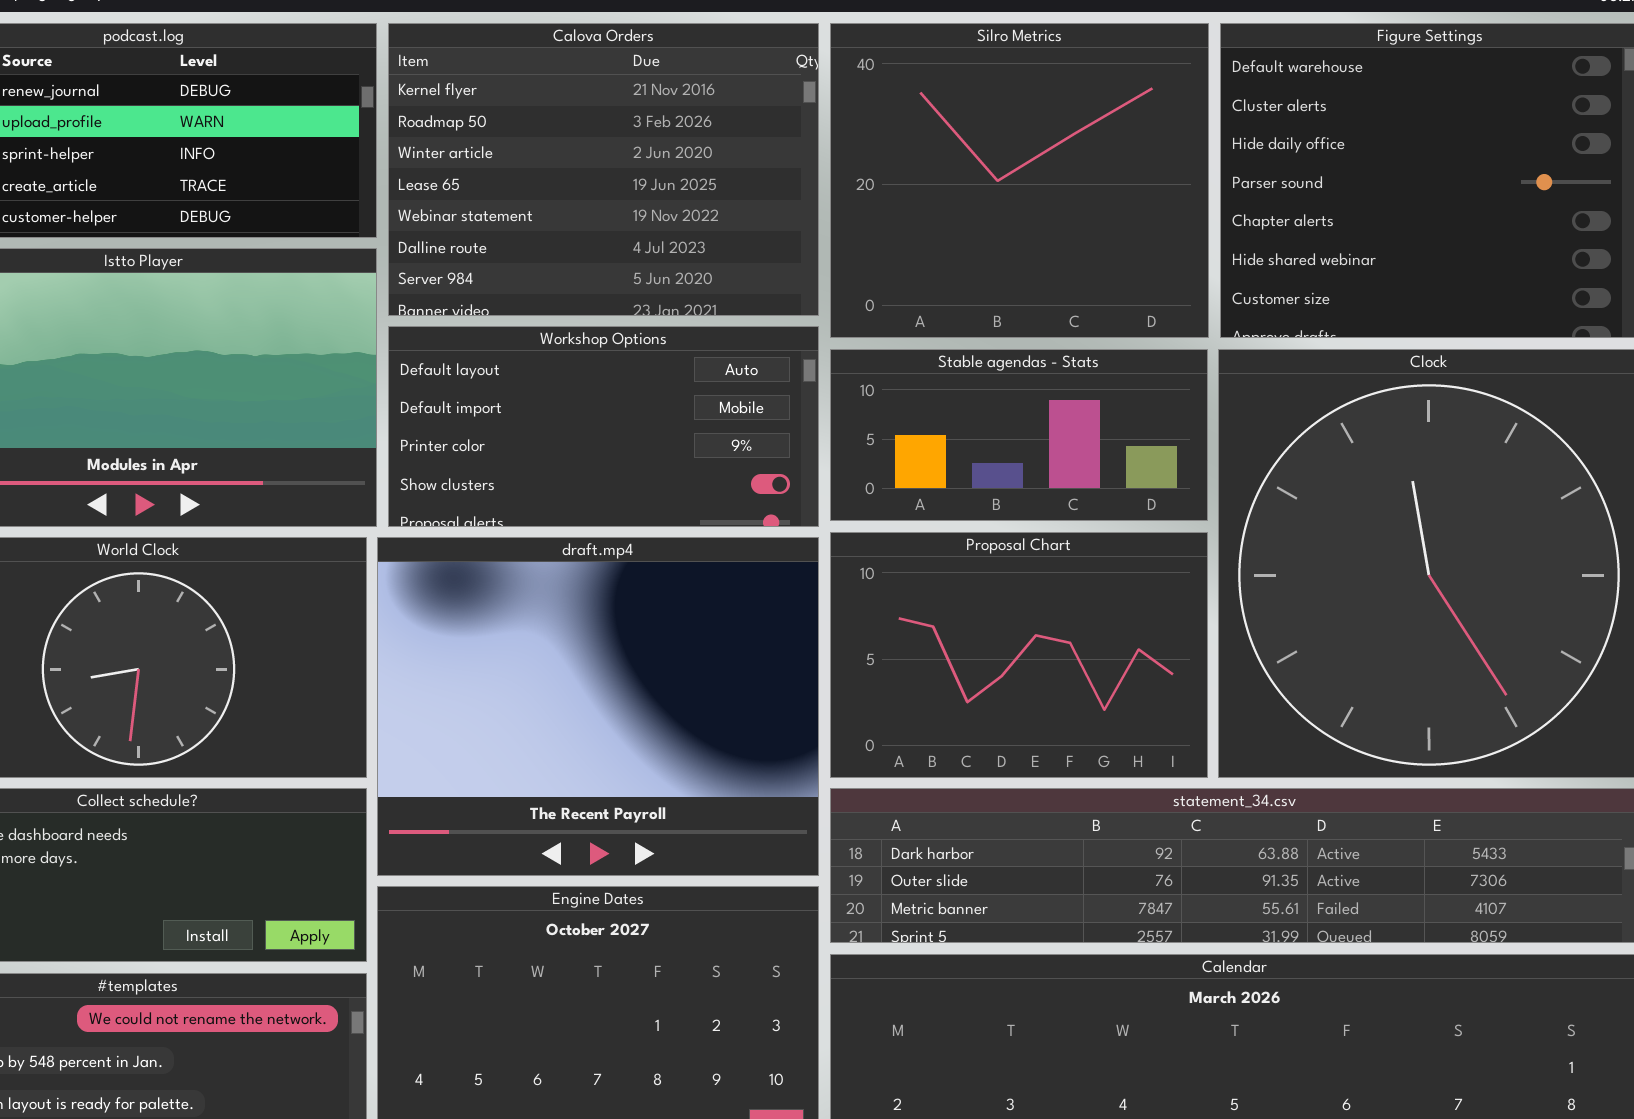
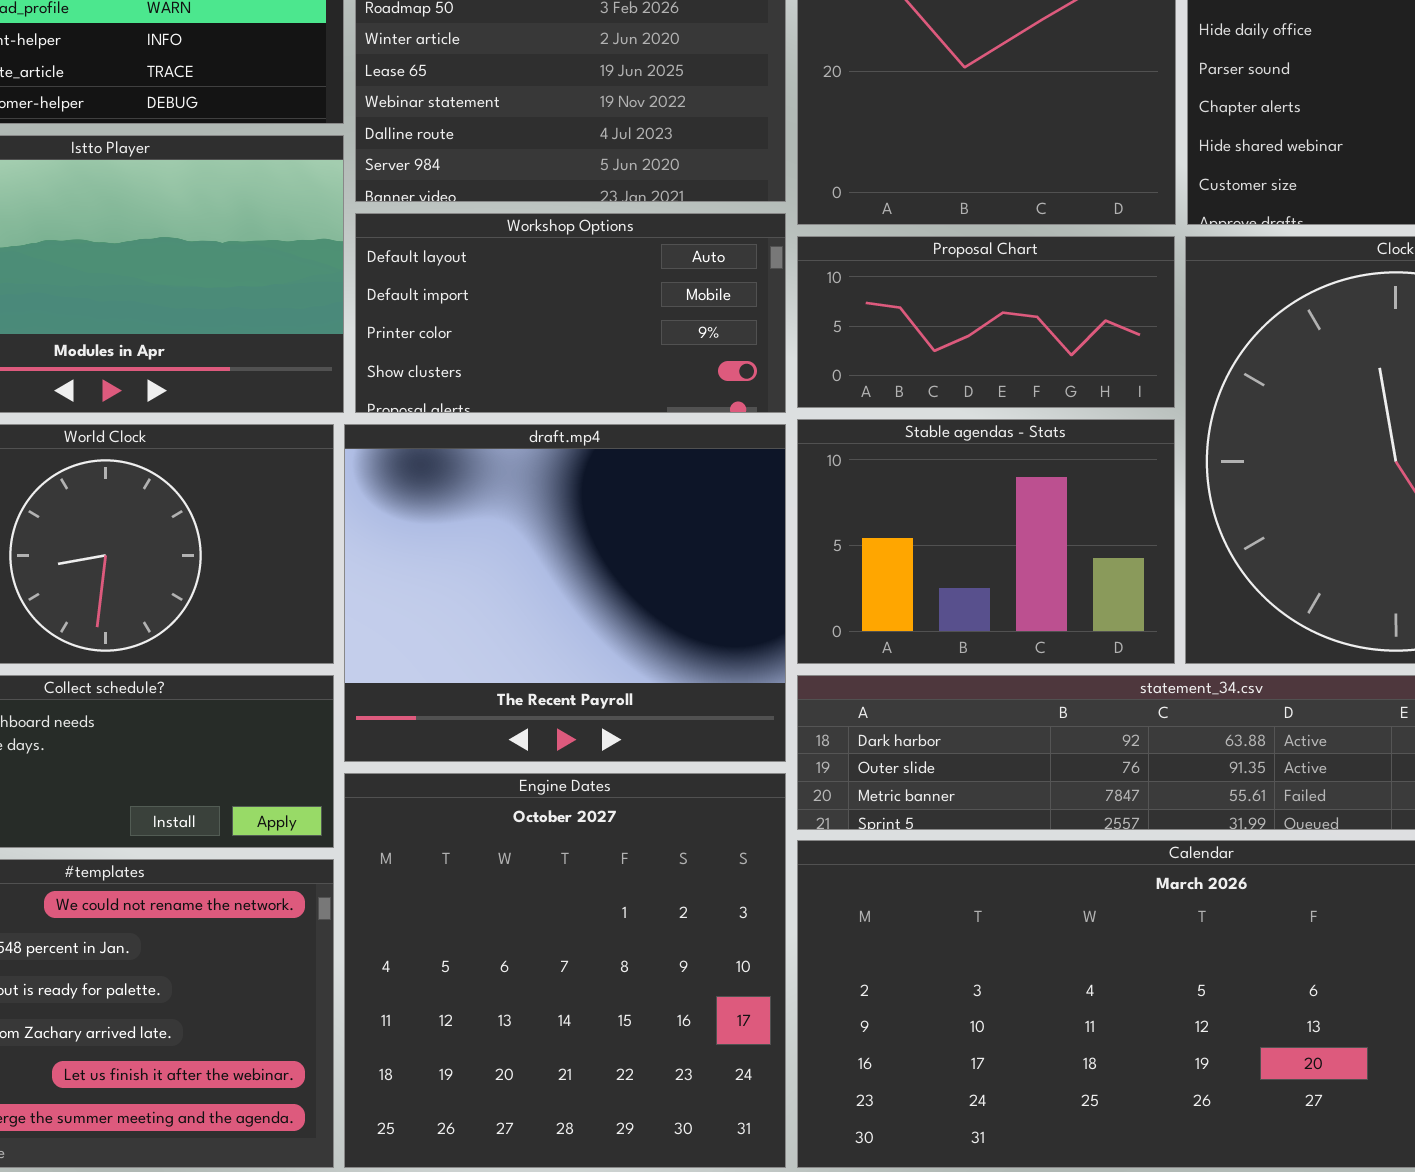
Stable agendas - Stats: [830,349,1208,521] -> [797,419,1175,664], moved, resized
Proposal Chart: [830,532,1208,778] -> [797,236,1175,408], moved, resized

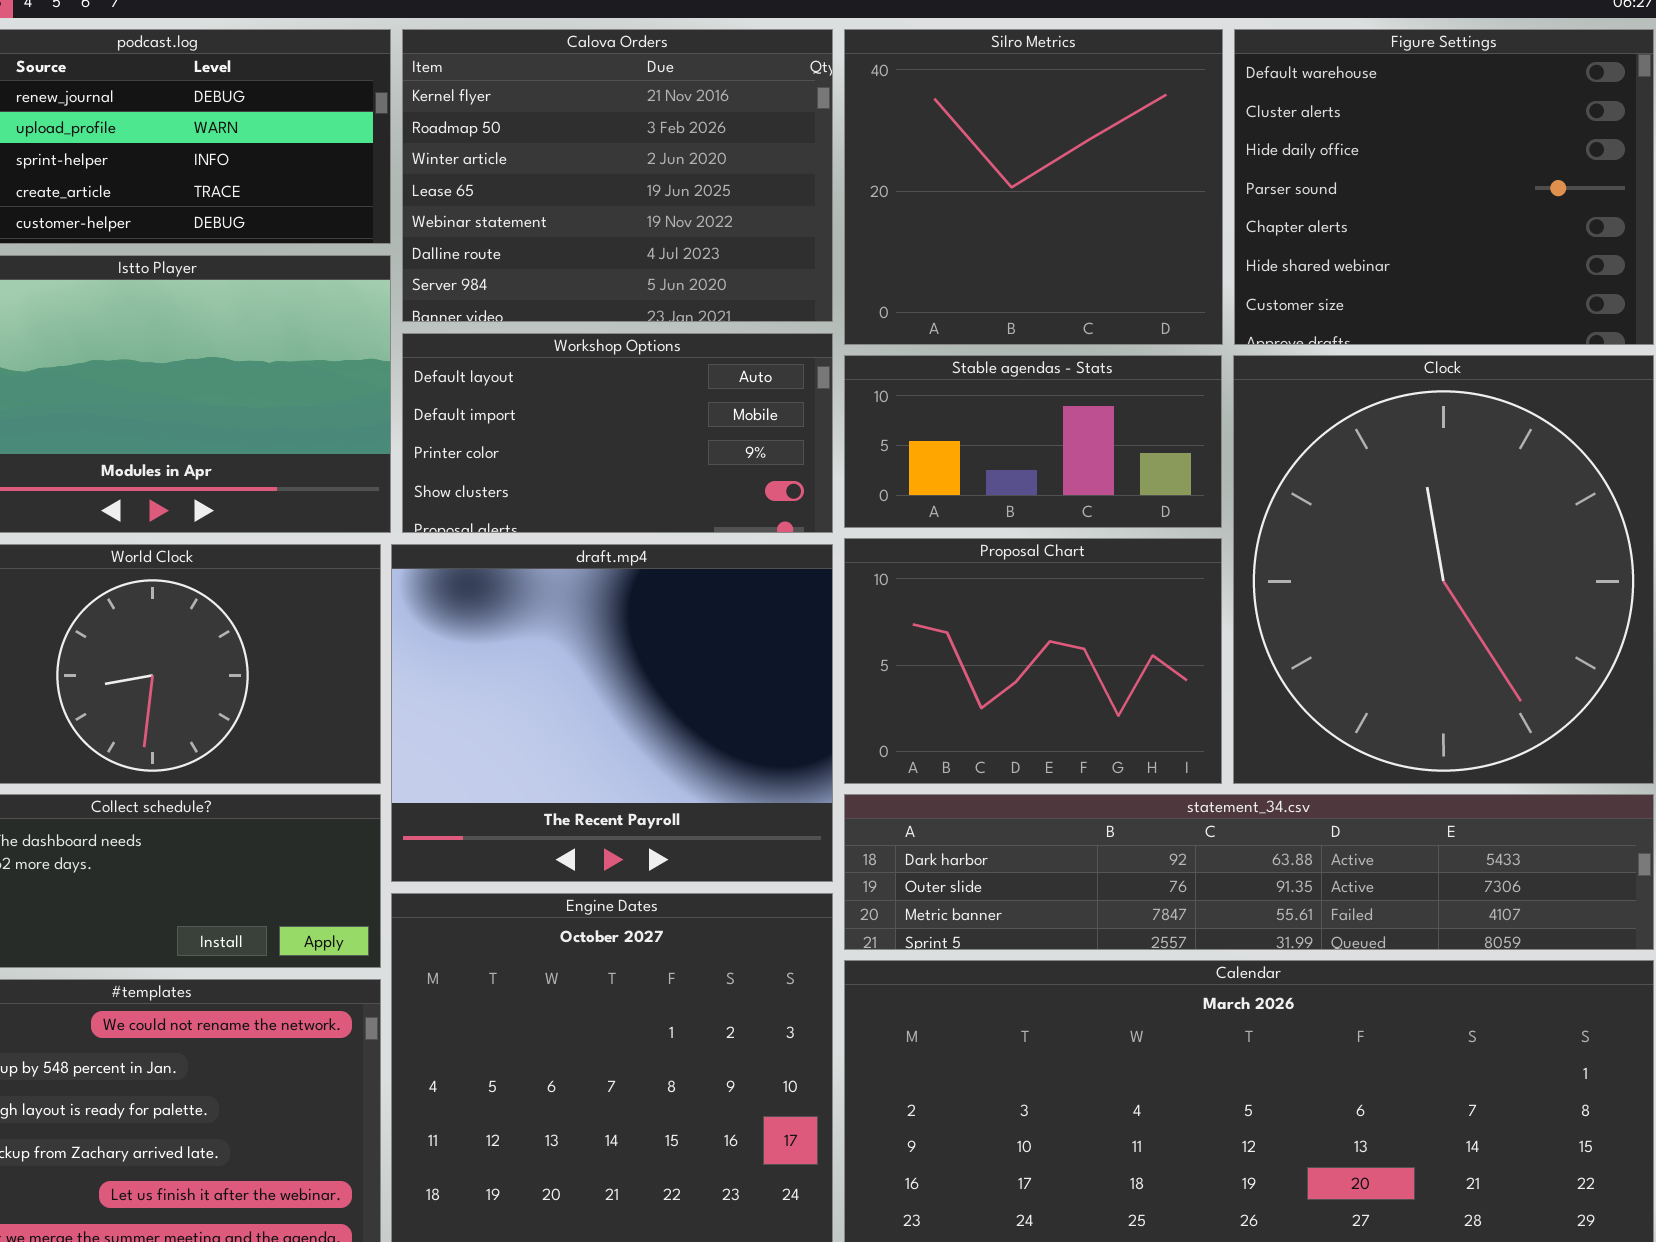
Proposal Chart: [797,236,1175,408] -> [844,538,1222,784], moved, resized
Stable agendas - Stats: [797,419,1175,664] -> [844,355,1222,528], moved, resized

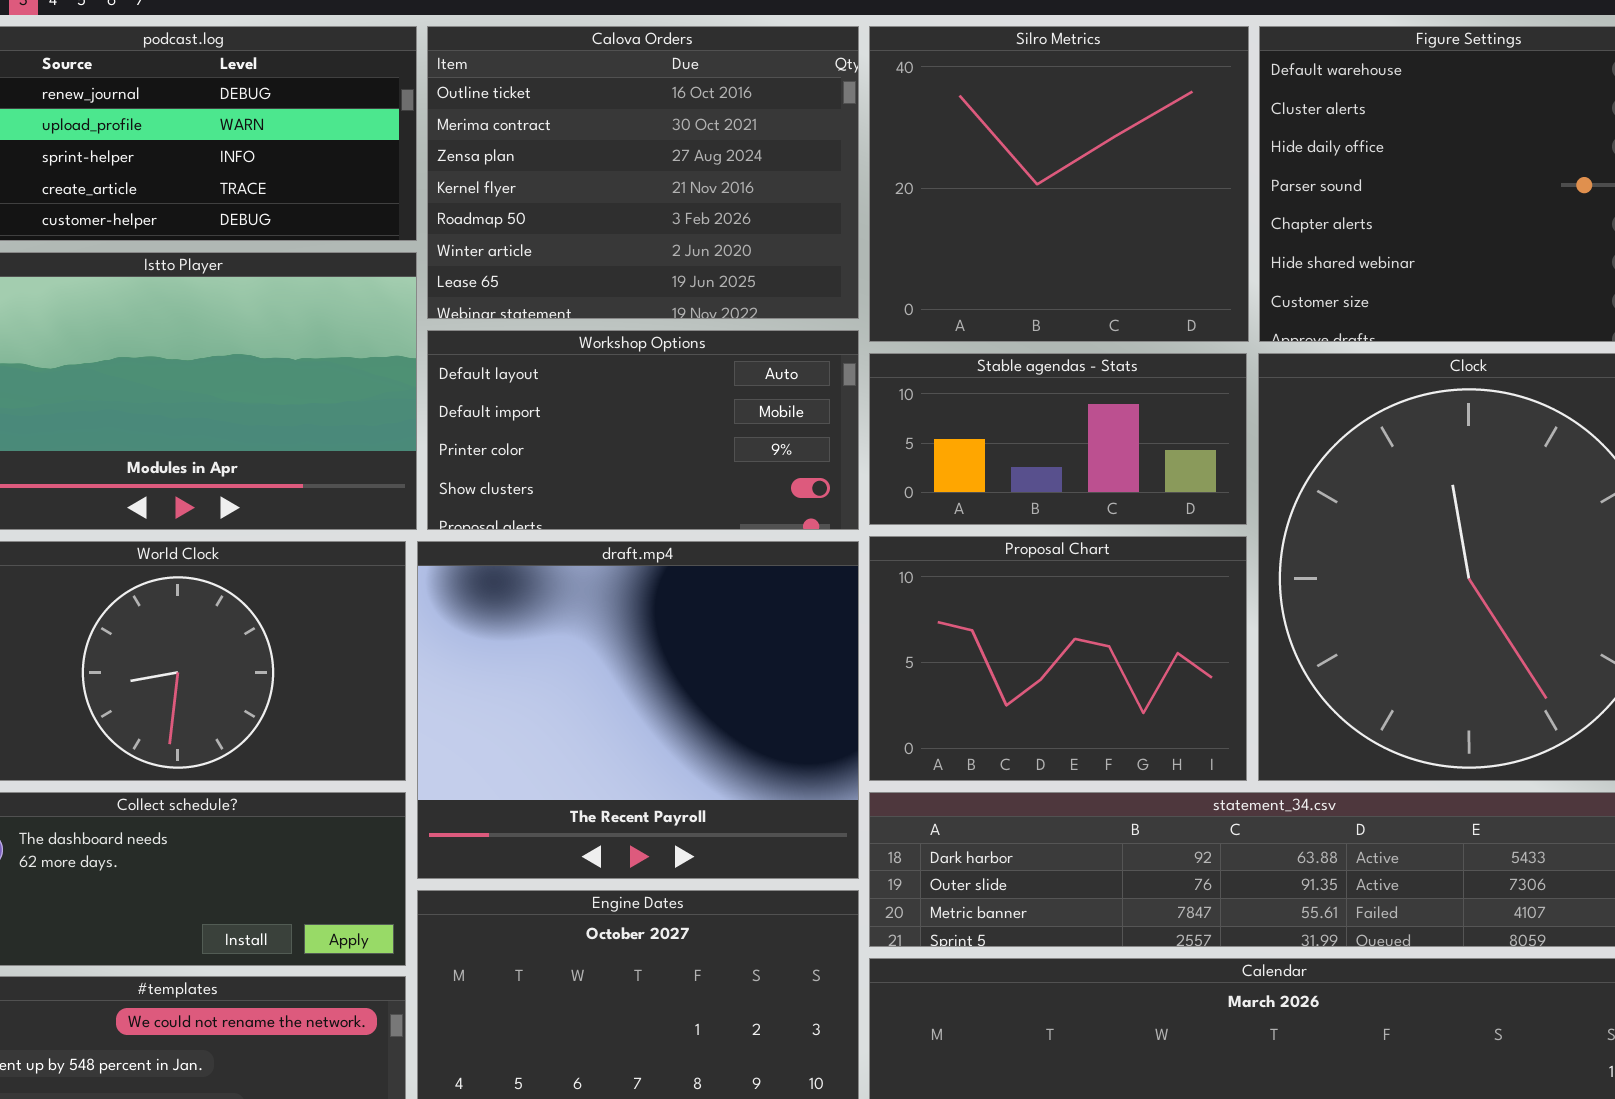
Calova Orders: [402,29,833,322] -> [427,26,859,319], scrolled up 3 rows

